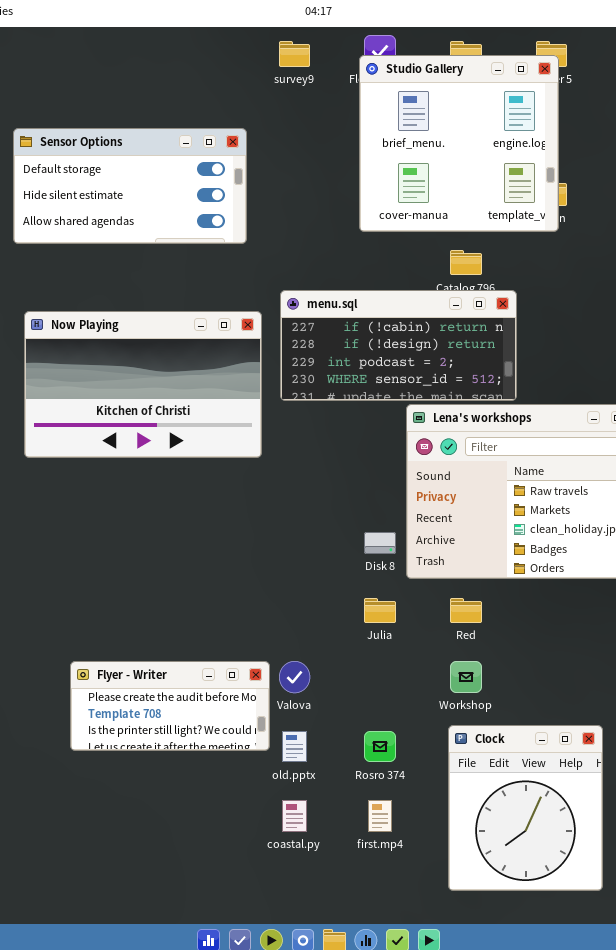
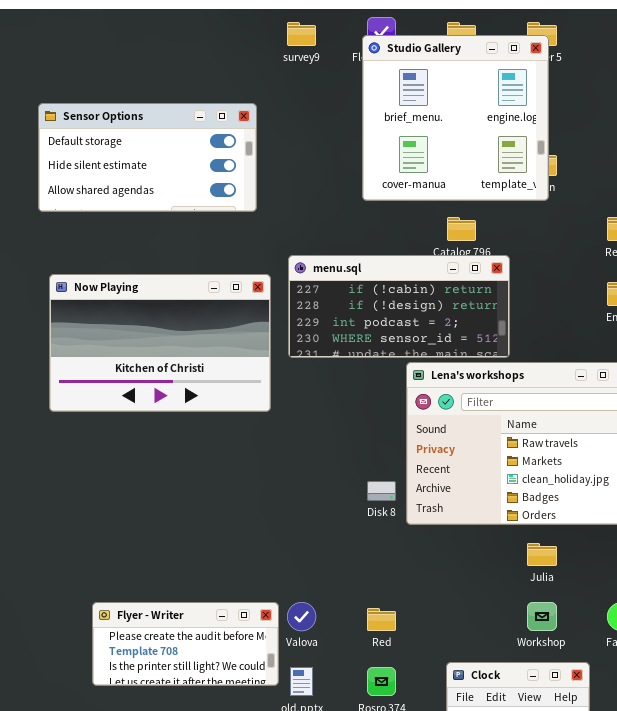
Julia: [364,598,396,623] -> [527,543,557,566], moved
Red: [450,598,482,623] -> [367,608,396,631], moved
Workshop: [450,661,482,693] -> [527,602,557,631], moved

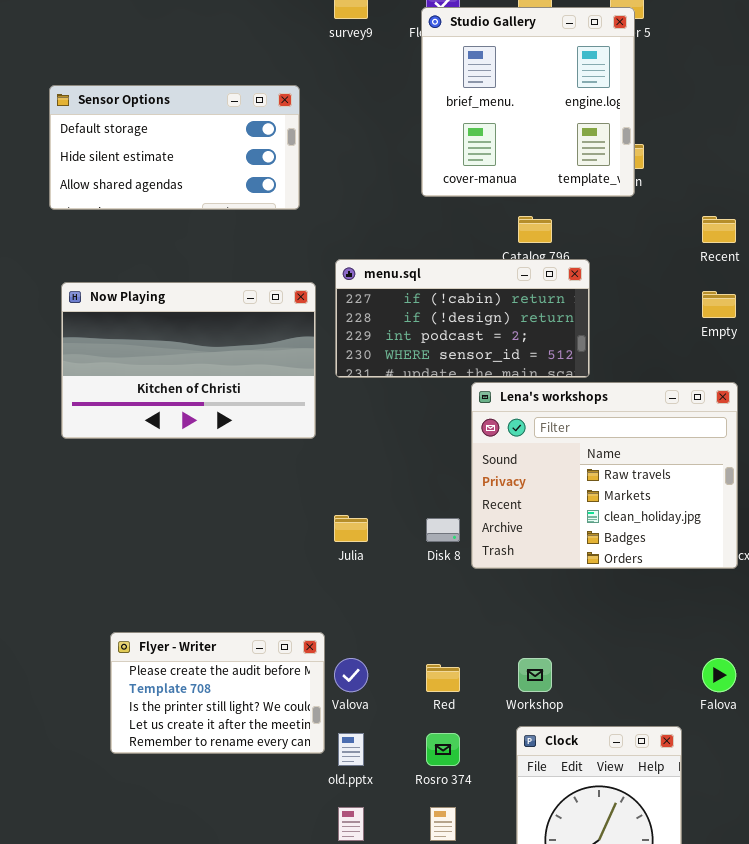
Julia: [527,543,557,566] -> [334,515,368,542], moved
Flyer - Writer: [92,602,279,686] -> [110,632,325,754], resized
Workshop: [527,602,557,631] -> [518,658,552,692], moved

